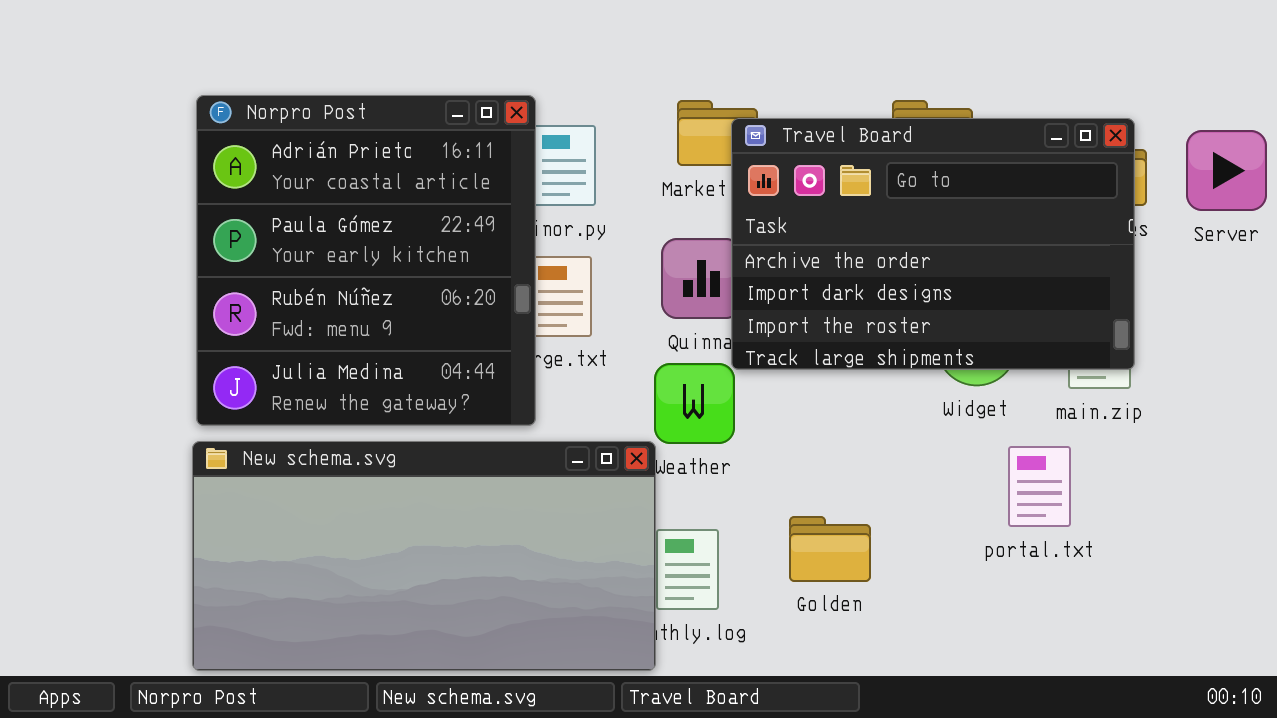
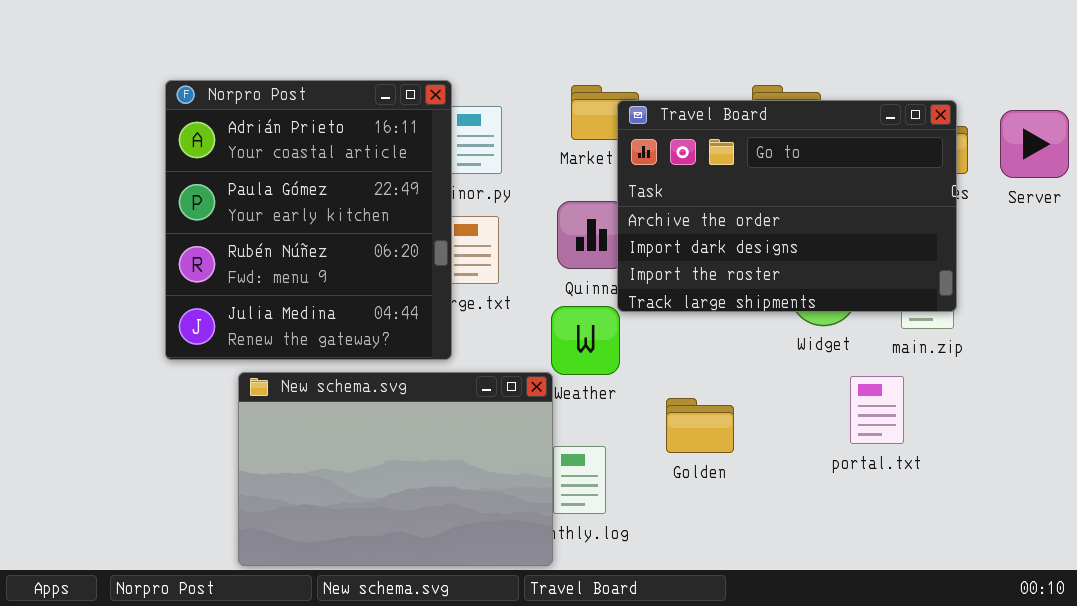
New schema.svg: [192,441,656,671] -> [238,372,553,566], resized
Golden: [789,516,871,582] -> [666,398,734,453], moved

